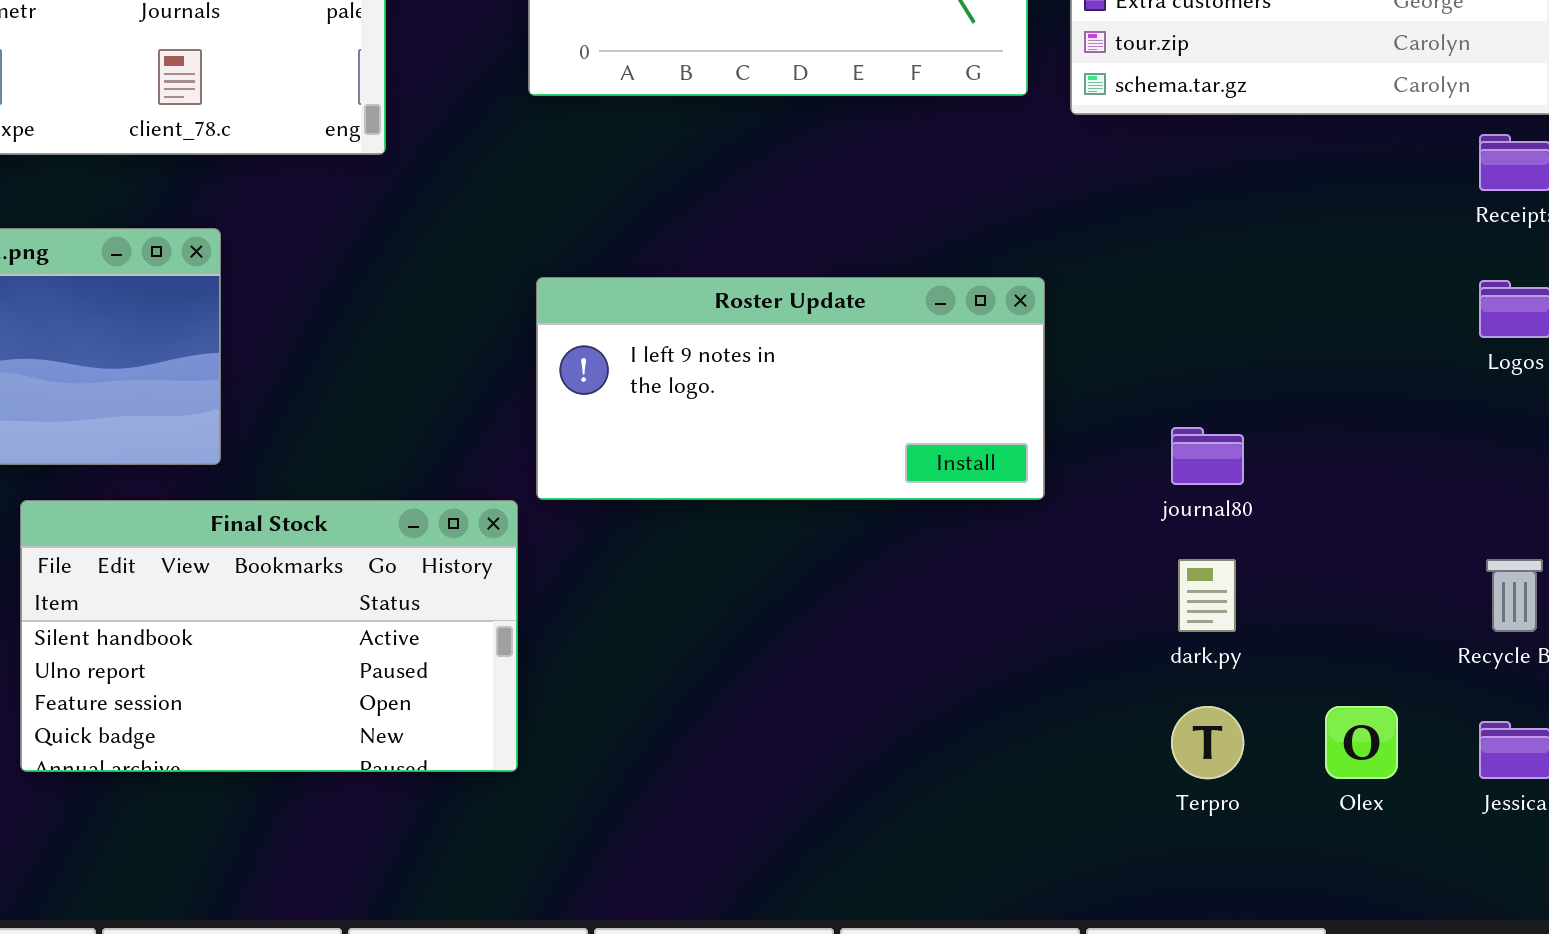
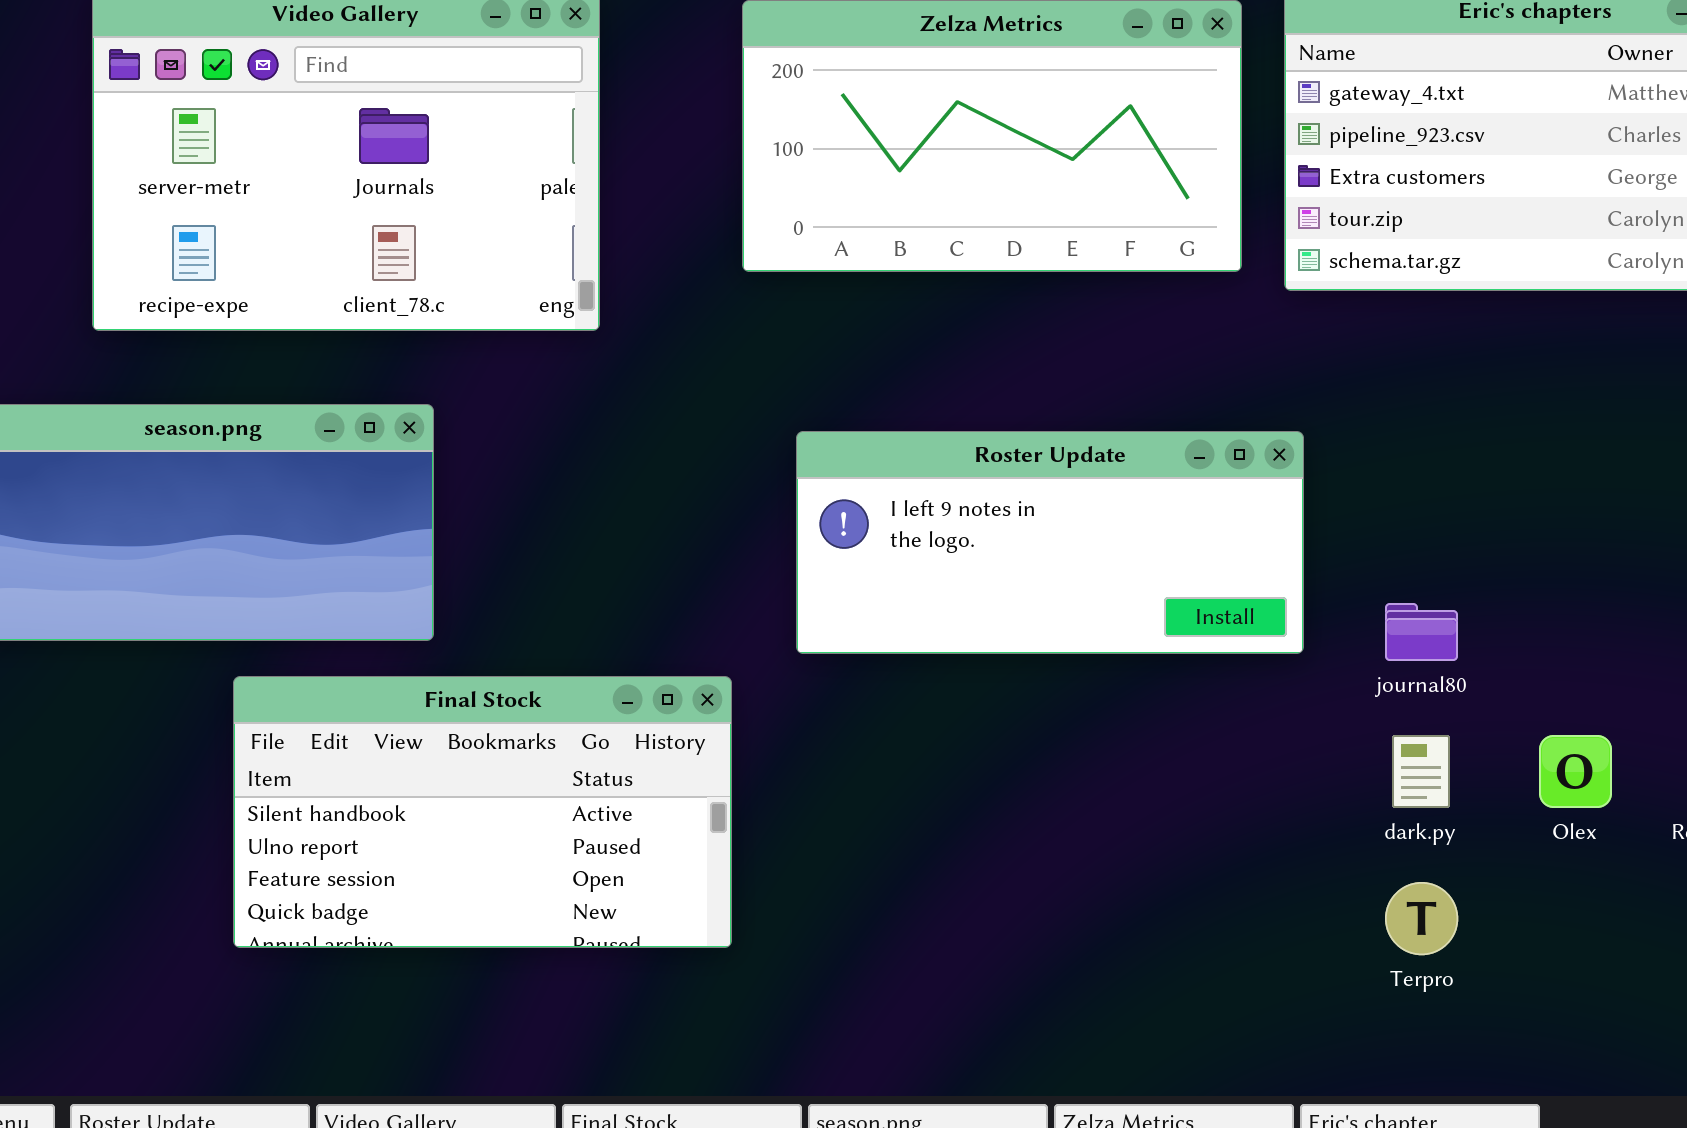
Roster Update: [536,277,1045,500] -> [796,431,1304,654], moved
Olex: [1325,706,1398,779] -> [1539,735,1612,808], moved

